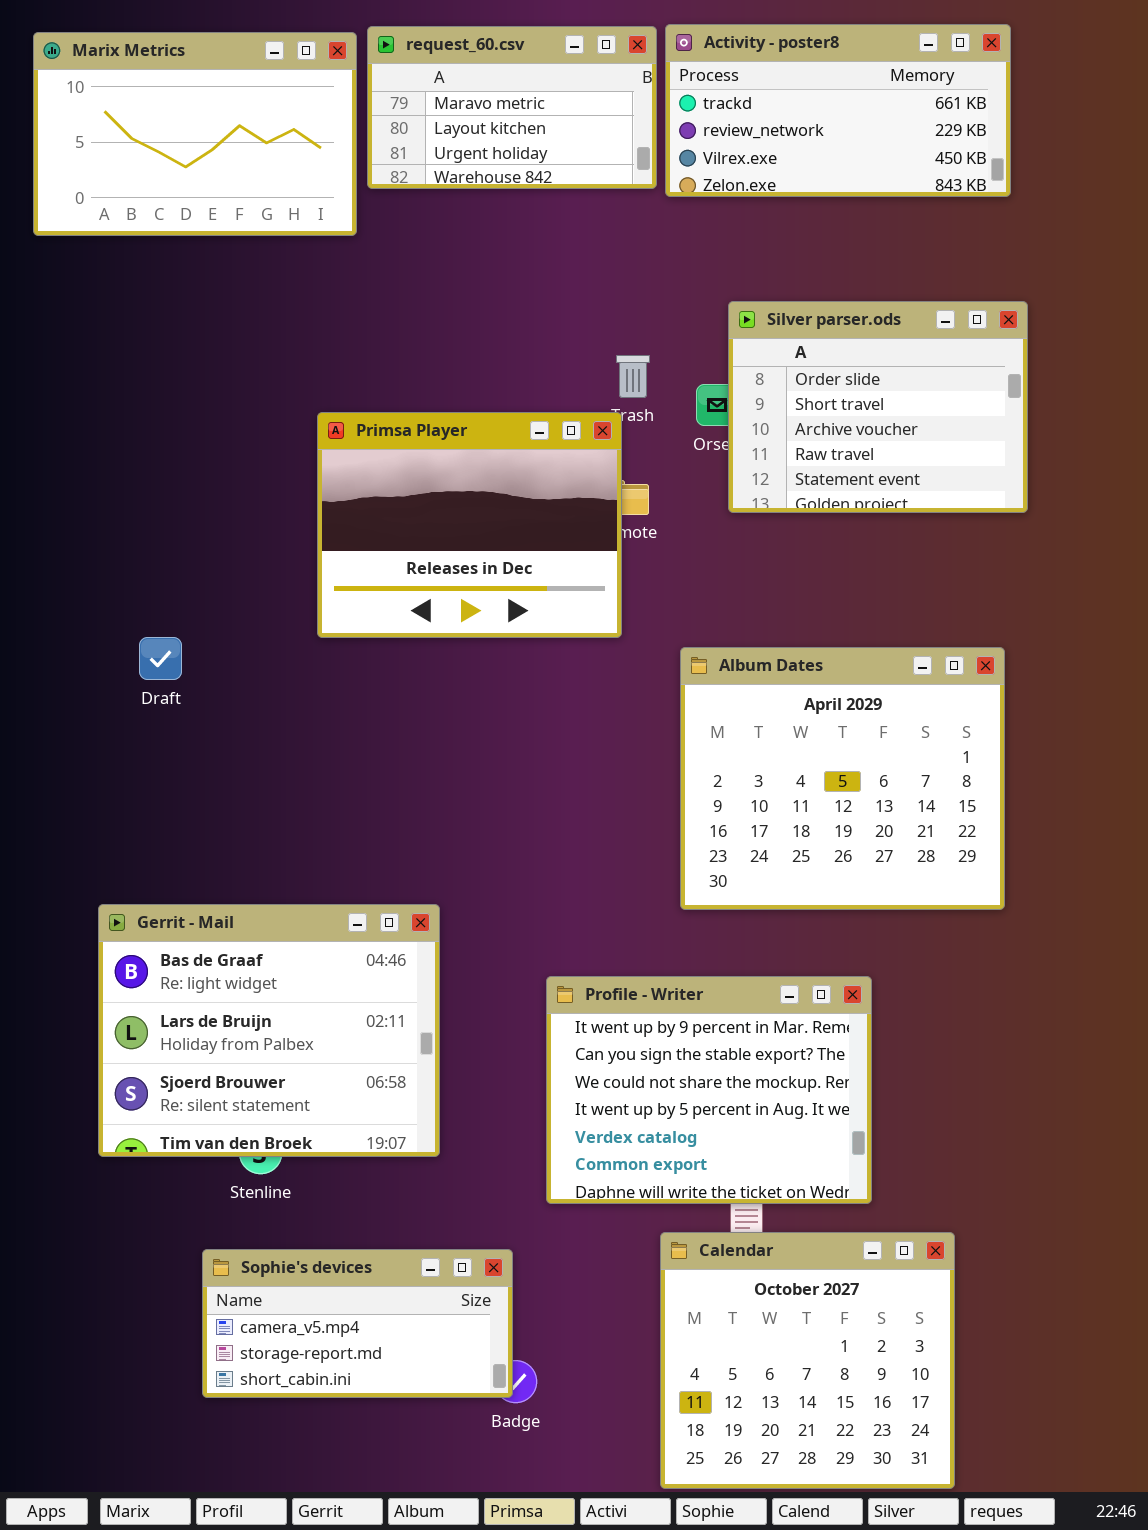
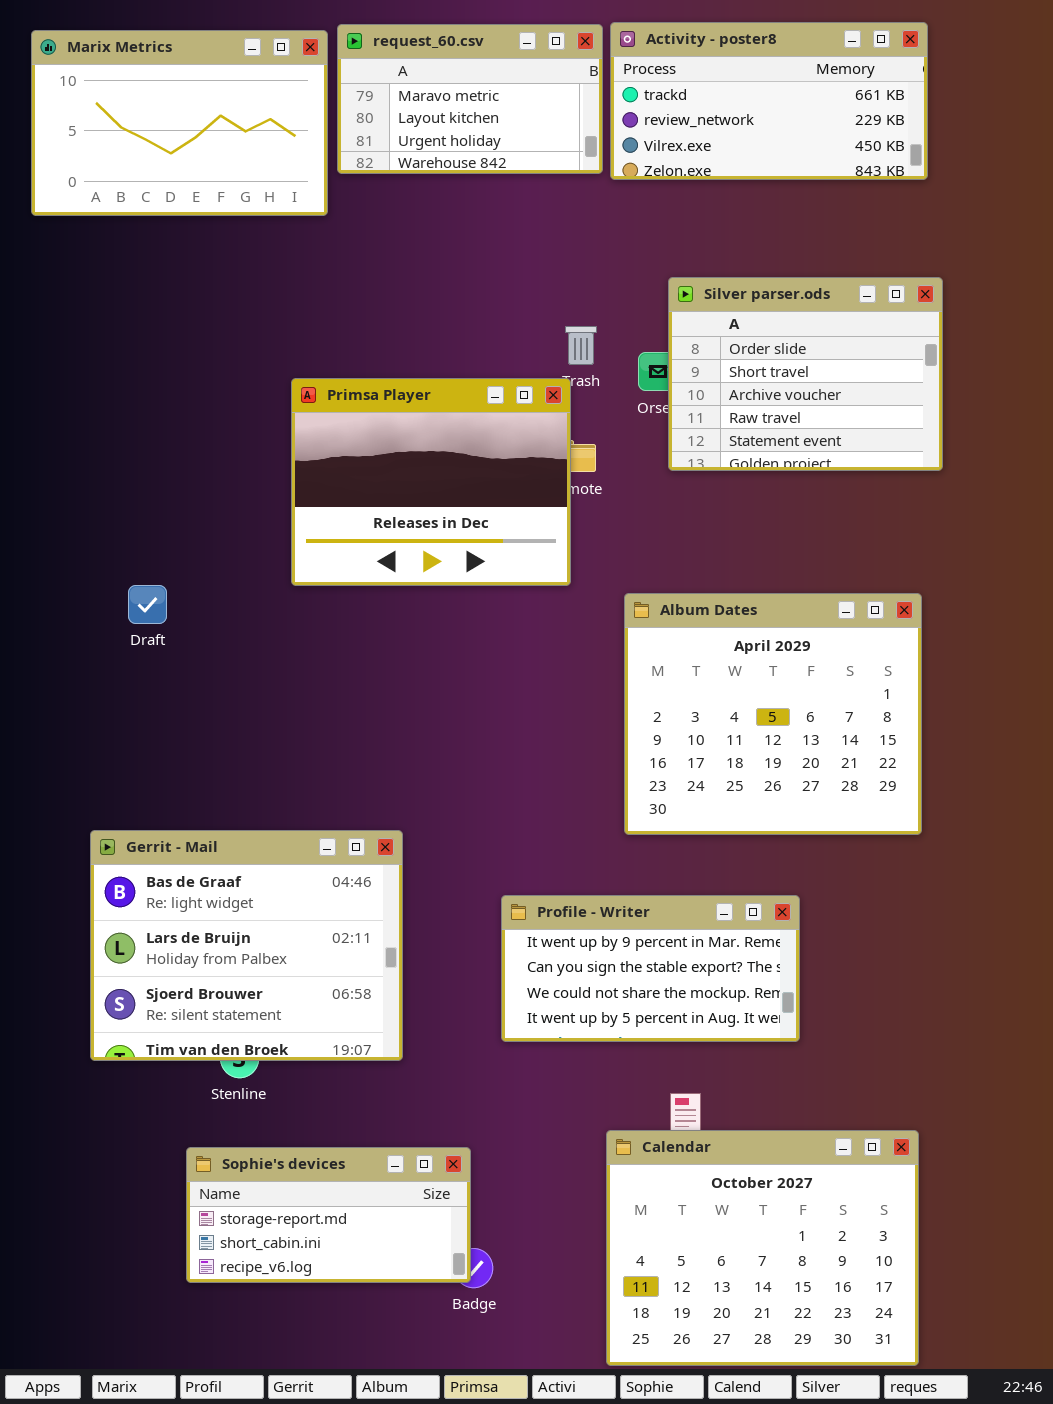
Profile - Writer: [546,976,872,1204] -> [501,895,800,1042], resized
Calendar: [660,1232,955,1489] -> [606,1130,919,1366], resized
Sophie's devices: [202,1249,513,1398] -> [186,1147,471,1283], scrolled down 1 row

